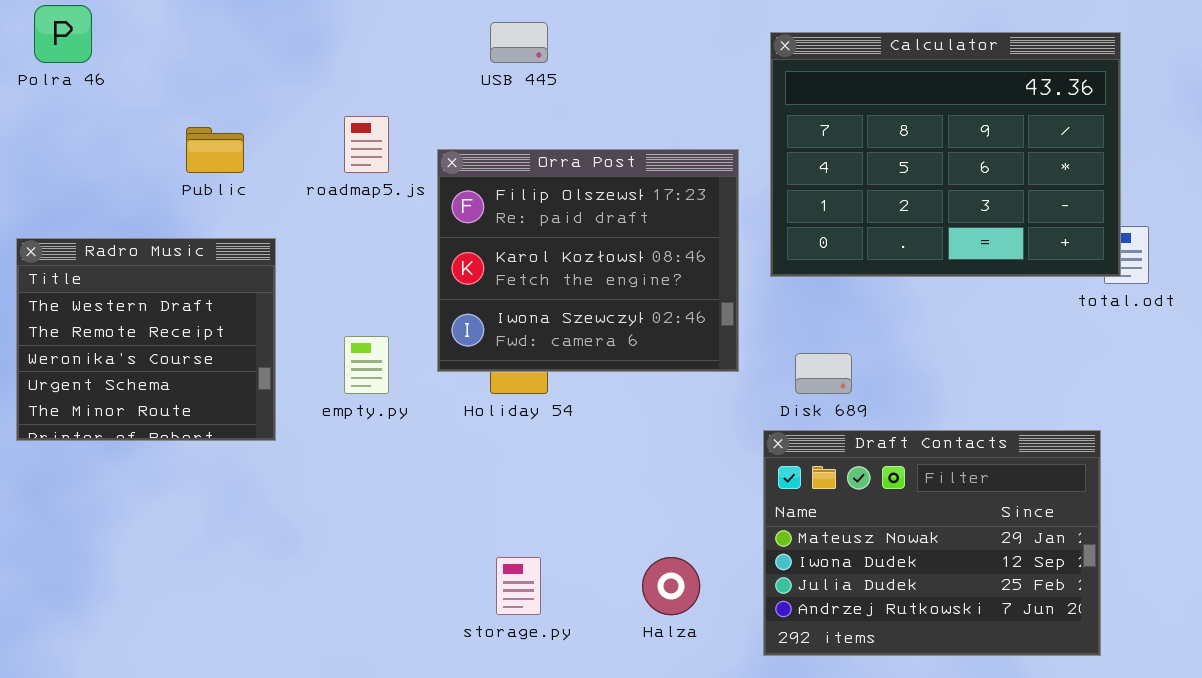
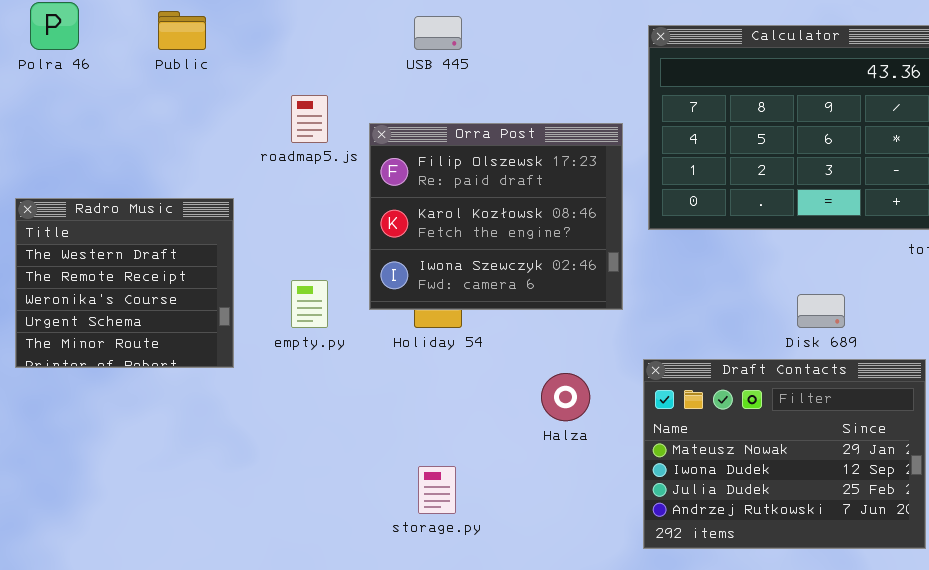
Public: [186,127,244,173] -> [158,11,206,50], moved
Disk 689: [795,353,852,394] -> [797,294,845,328], moved
Halza: [642,557,700,615] -> [541,373,590,421], moved

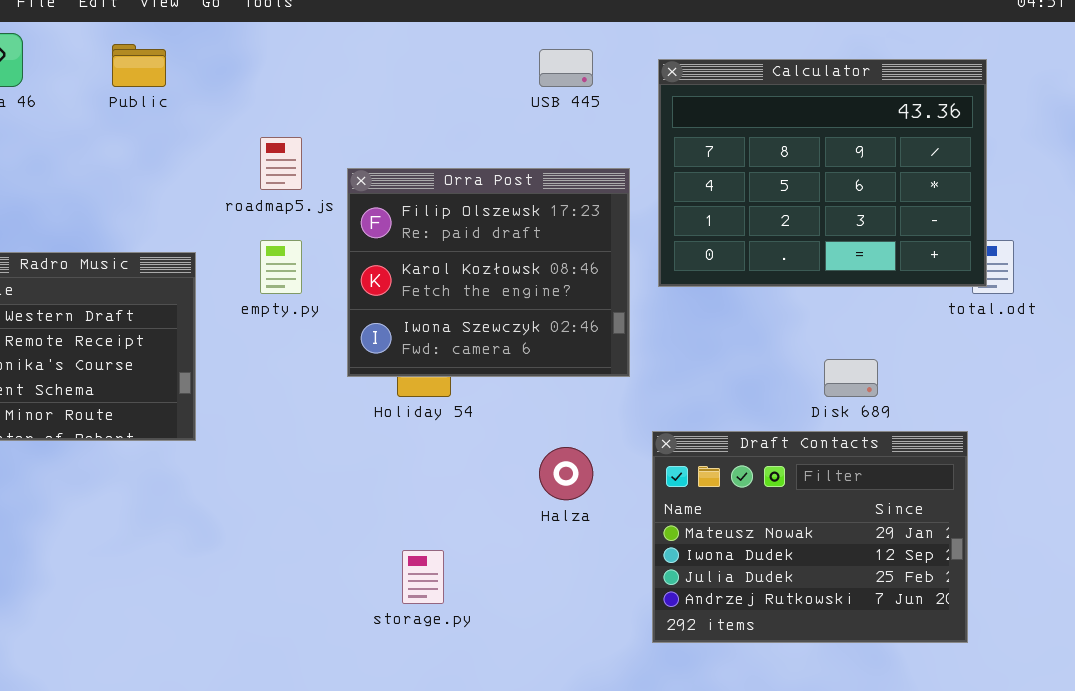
USB 445: [414,16,462,50] -> [539,49,593,87], moved
empty.py: [291,280,328,328] -> [260,240,302,294], moved

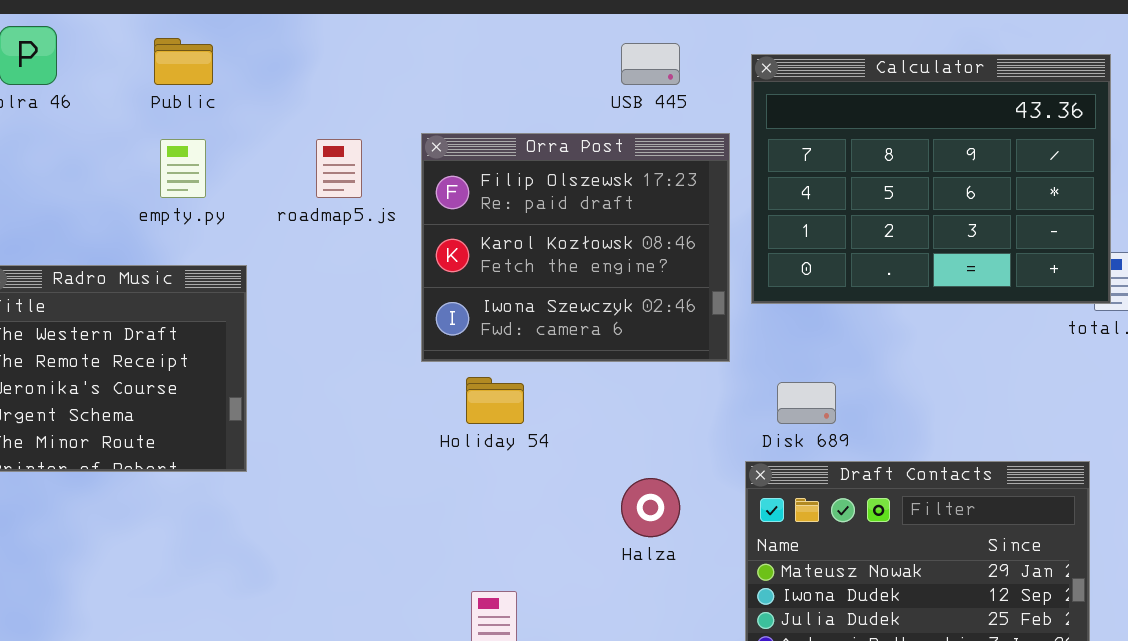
Orra Post: [347,168,630,377] -> [421,133,730,362], moved
empty.py: [260,240,302,294] -> [160,139,206,198], moved
Disk 689: [824,359,878,397] -> [777,382,836,424], moved

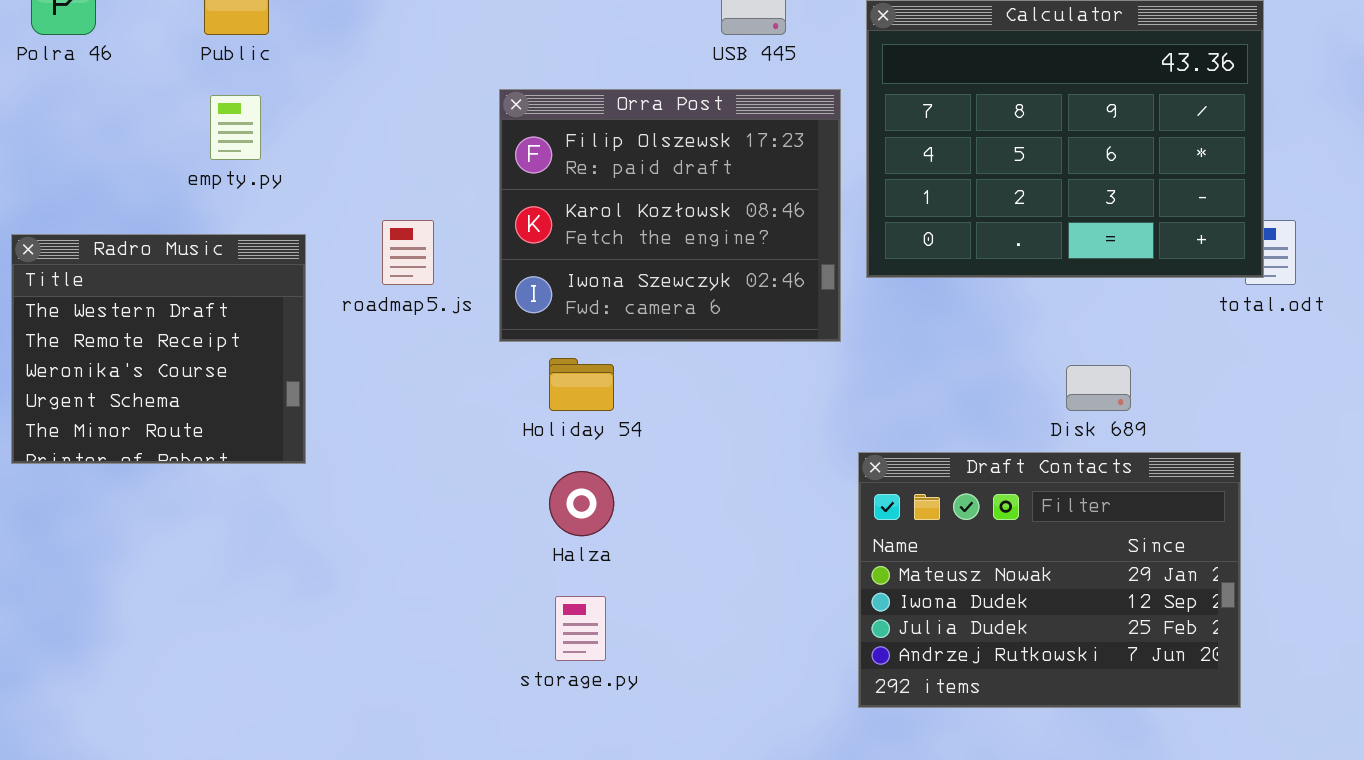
roadmap5.js: [316,139,362,198] -> [382,220,434,285], moved
Disk 689: [777,382,836,424] -> [1066,365,1131,411], moved
Halza: [621,478,680,537] -> [549,471,614,536], moved

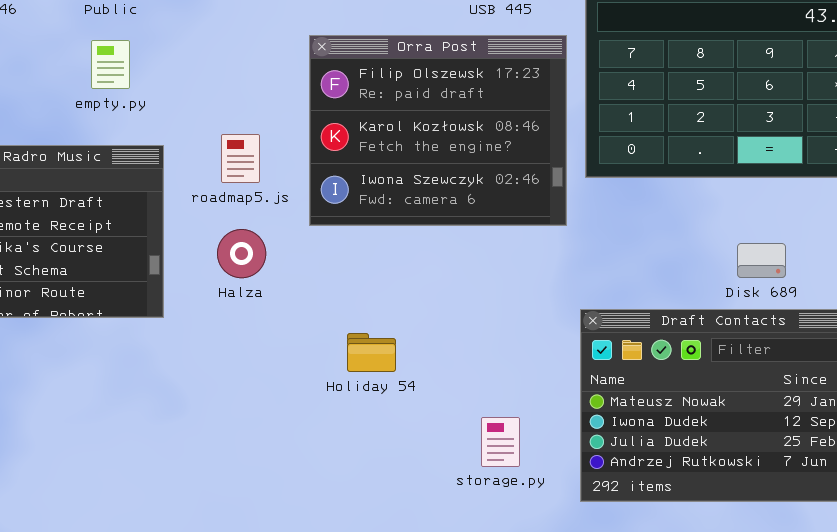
Holiday 54: [549,358,614,411] -> [347,333,396,372], moved
Halza: [549,471,614,536] -> [217,229,266,278], moved
storage.py: [555,596,606,661] -> [481,417,520,467], moved

